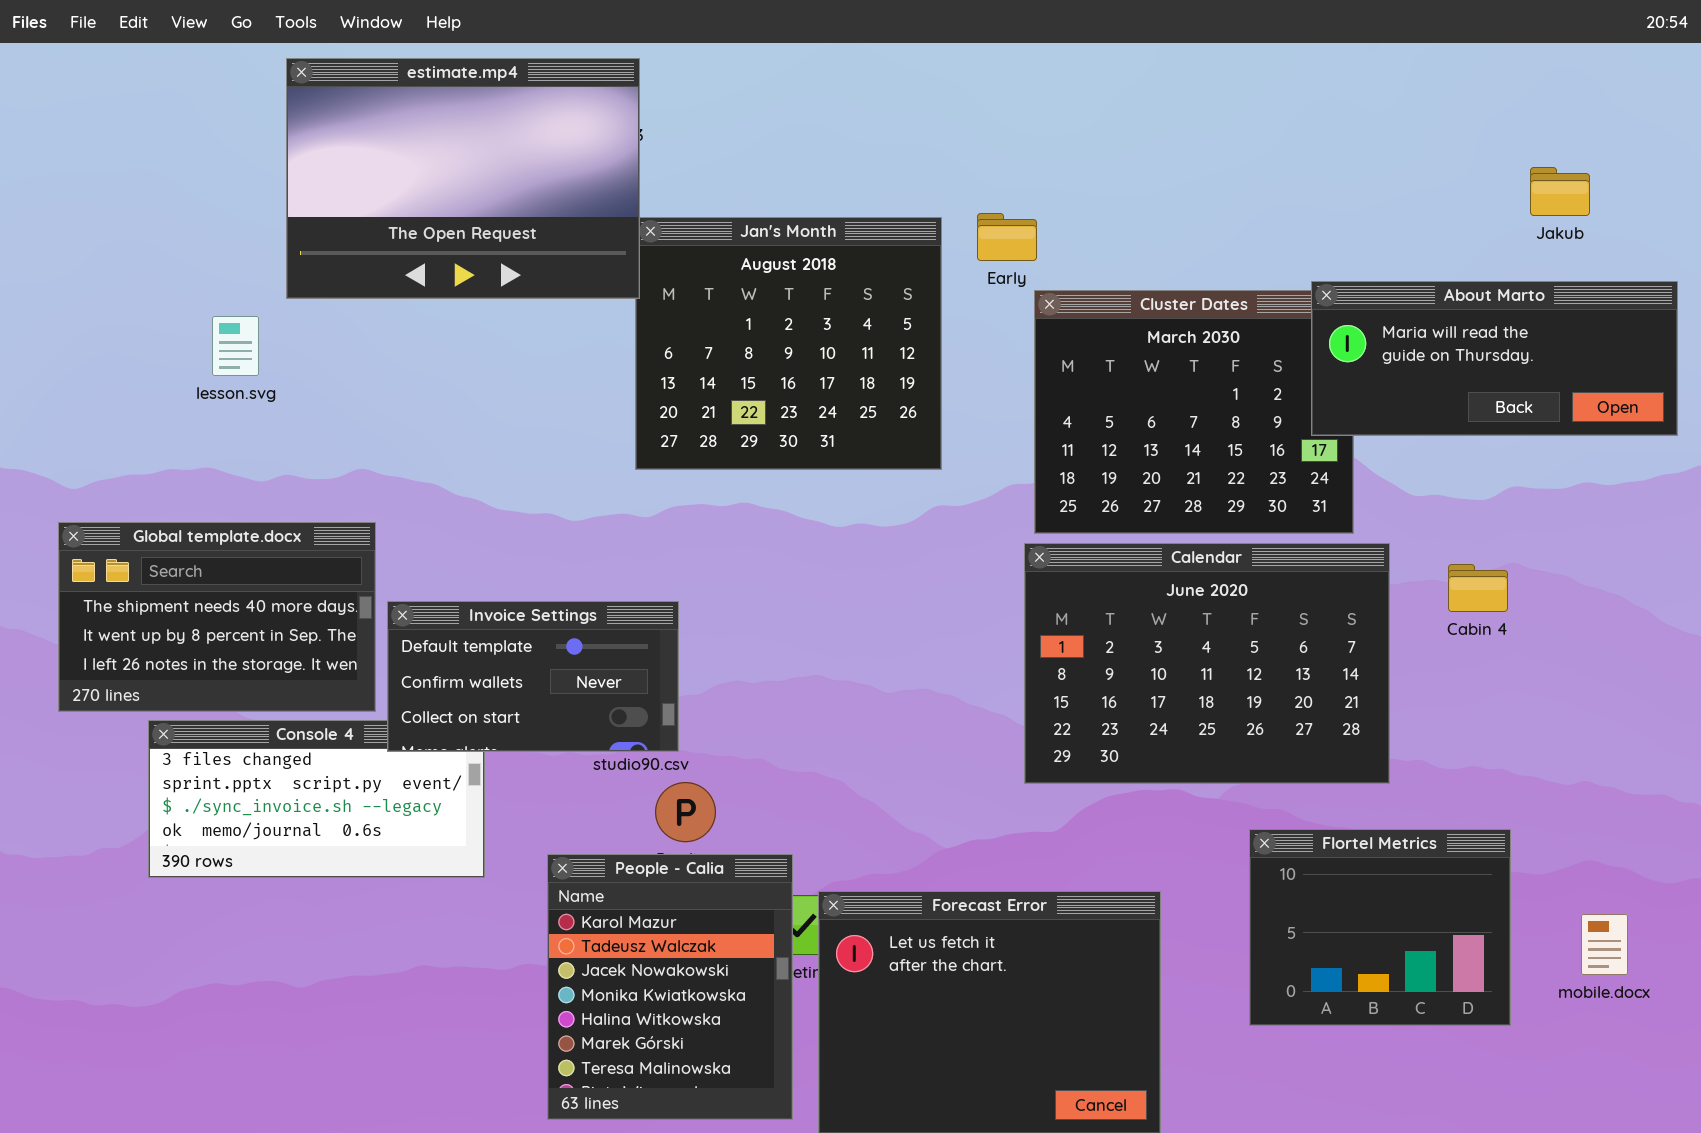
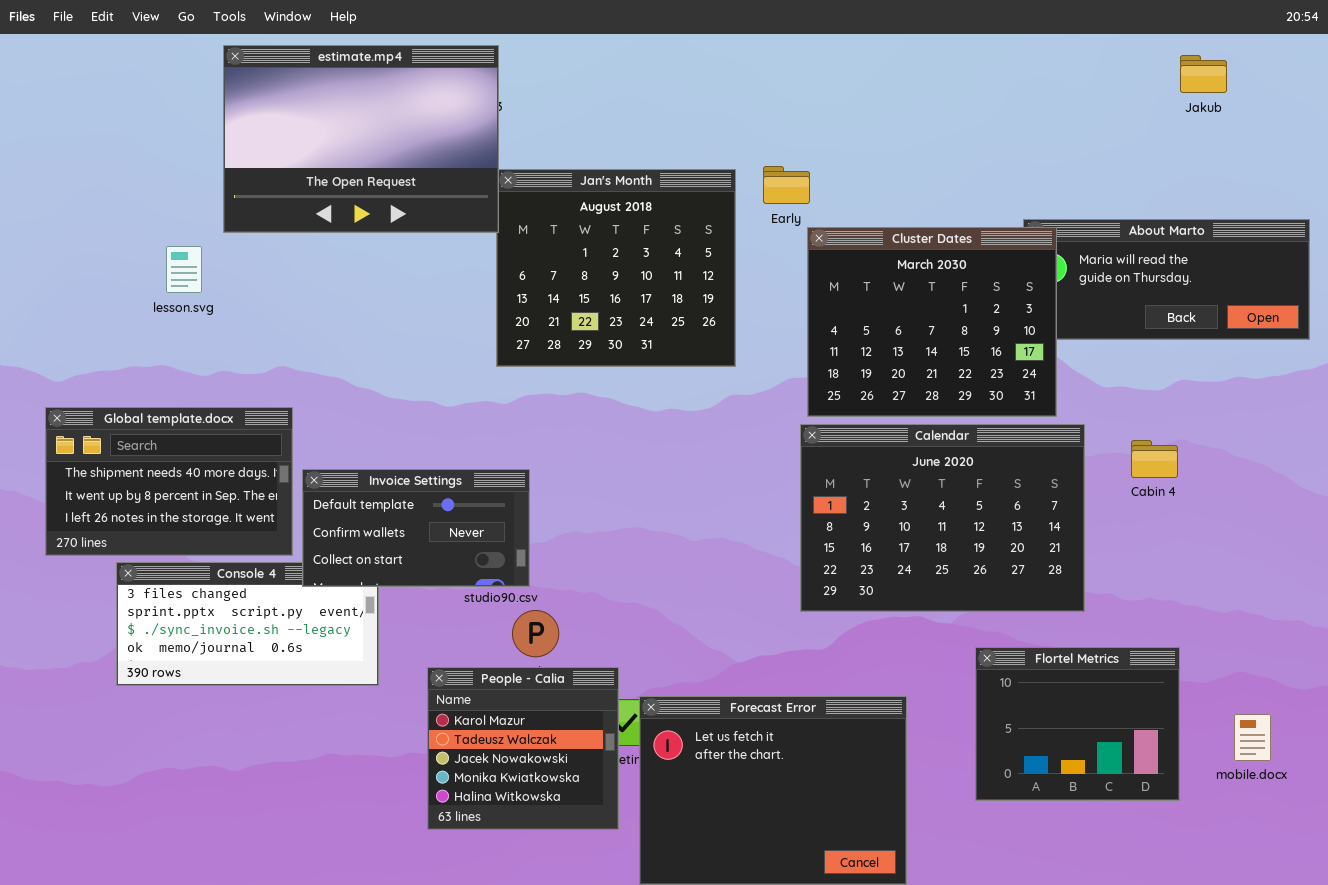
Jakub: [1530,167,1590,216] -> [1180,55,1227,93], moved
Cluster Dates: [1034,290,1354,534] -> [807,227,1057,417], raised
People - Calia: [547,854,793,1120] -> [427,667,619,830], resized

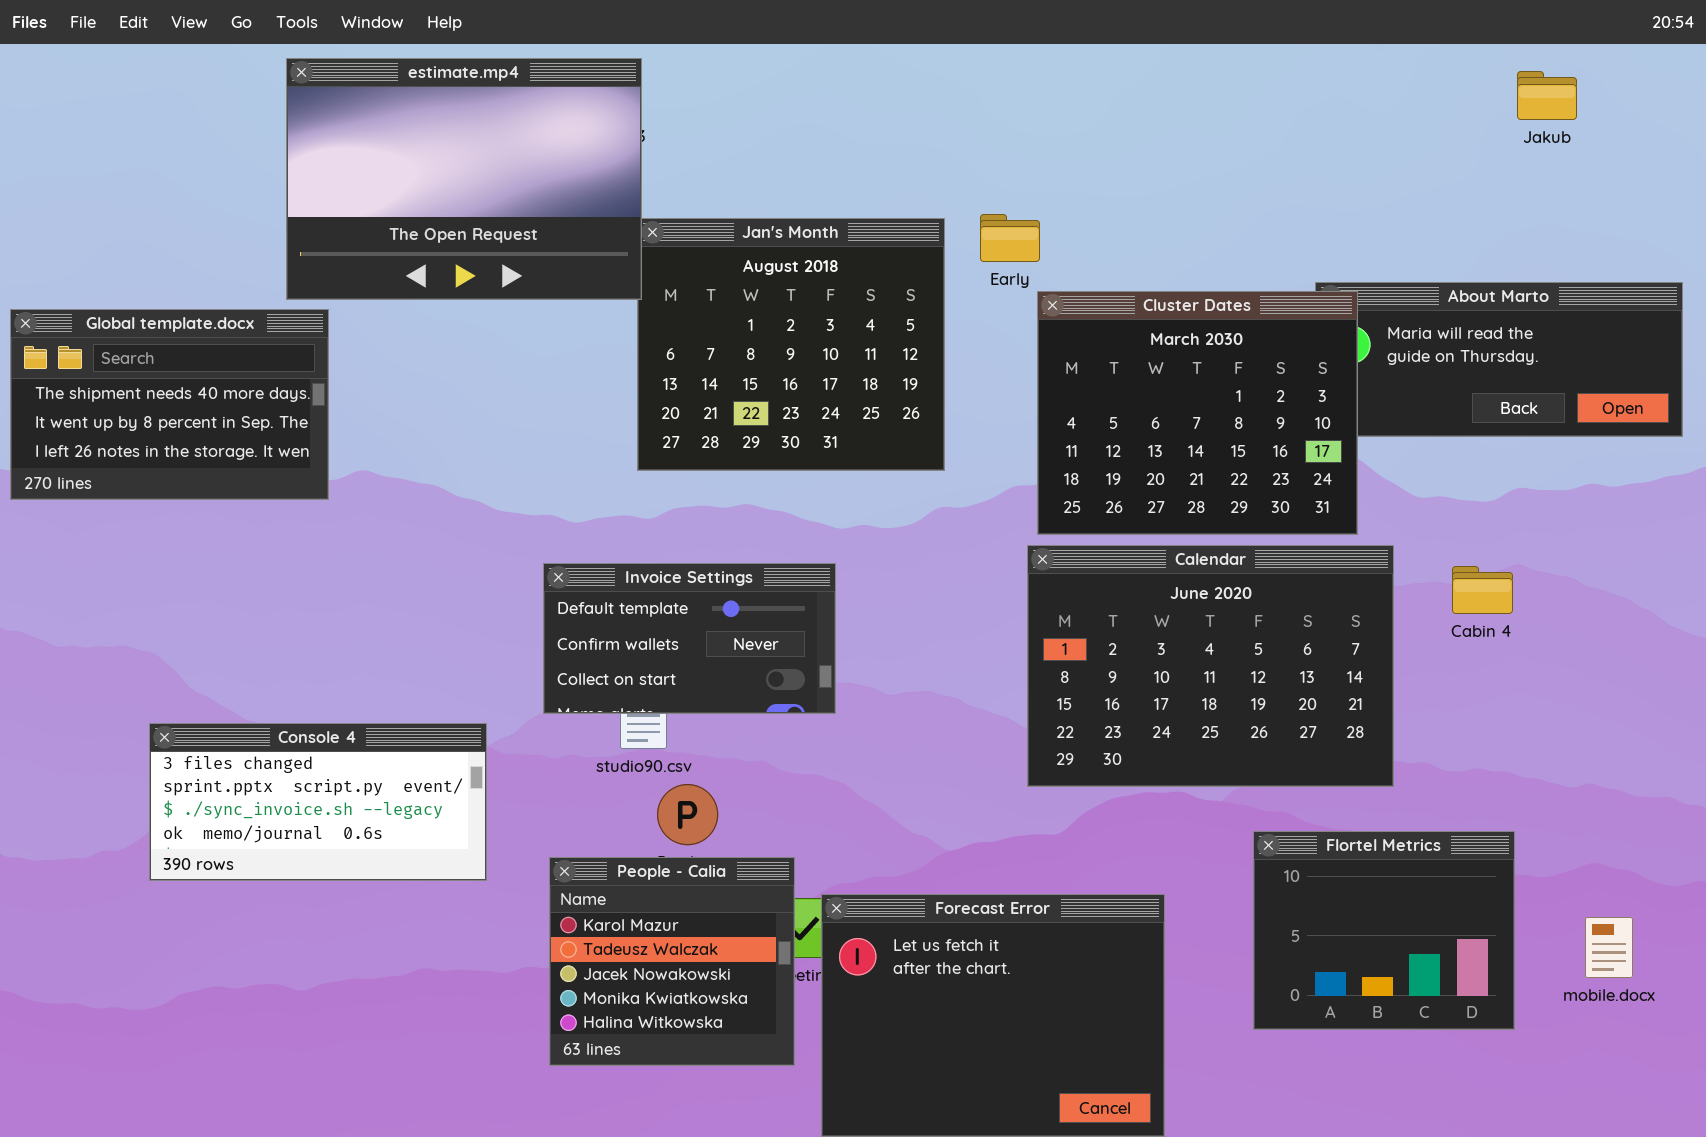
Global template.docx: [45,407,293,556] -> [10,309,329,500], moved
Invoice Settings: [302,469,530,587] -> [543,563,836,714], moved

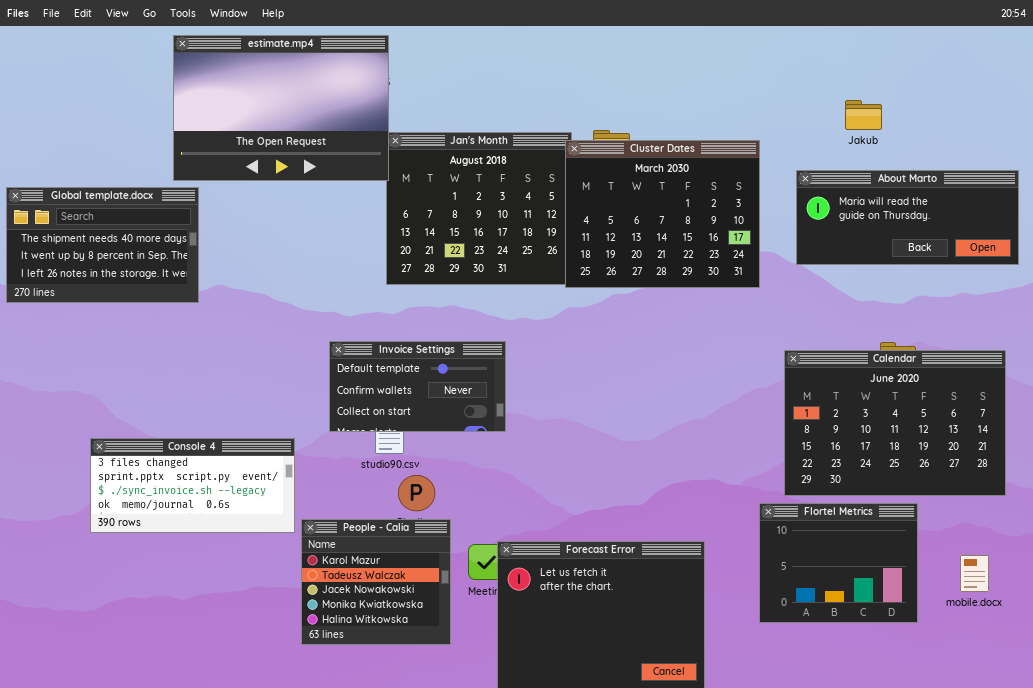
Jakub: [1517,71,1577,120] -> [845,100,882,130], moved
Cluster Dates: [1037,291,1358,535] -> [565,140,760,288], moved
Calendar: [1027,545,1394,787] -> [784,350,1006,496], moved
People - Calia: [549,857,795,1066] -> [301,519,451,645], moved

